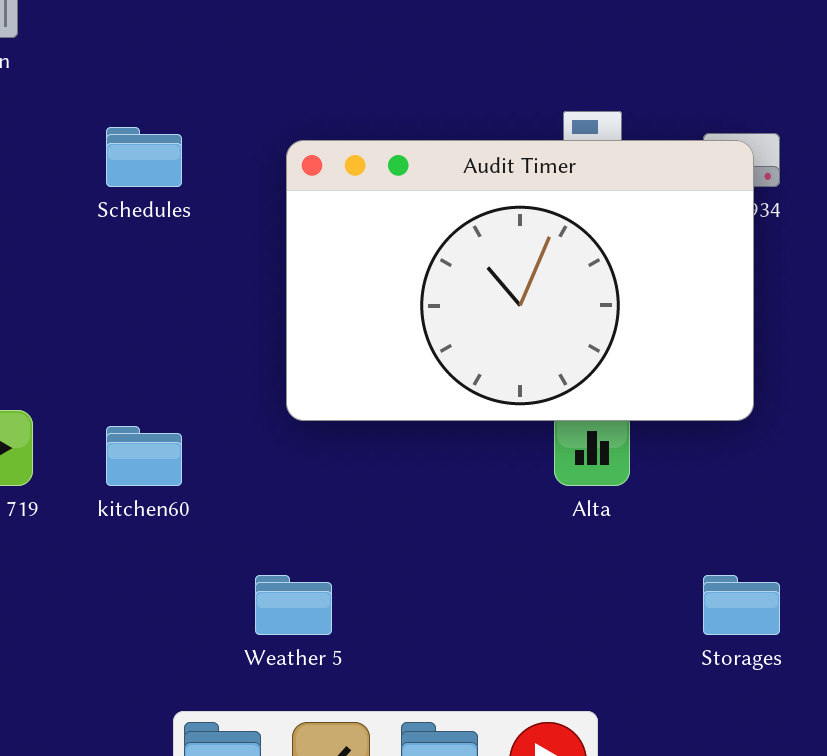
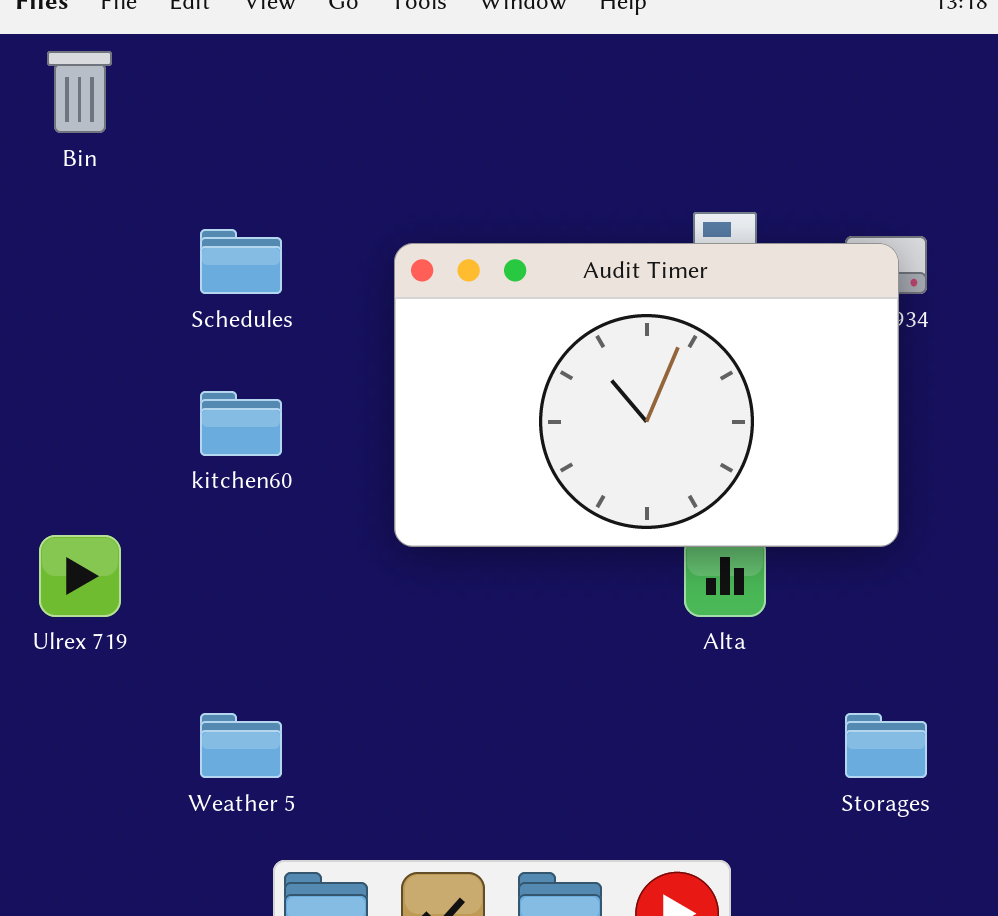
kitchen60: [106,426,182,486] -> [200,391,282,456], moved
Weather 5: [255,575,332,635] -> [200,713,282,778], moved

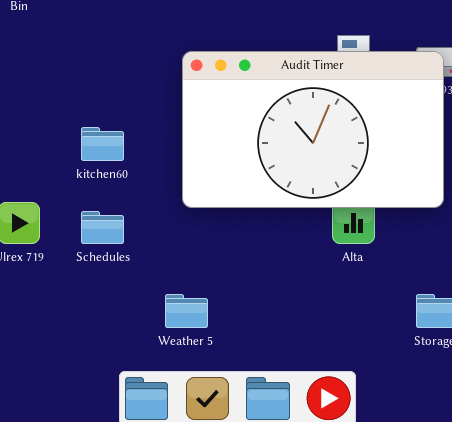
Schedules: [200,229,282,294] -> [81,211,124,244], moved
Weather 5: [200,713,282,778] -> [165,294,208,328], moved

